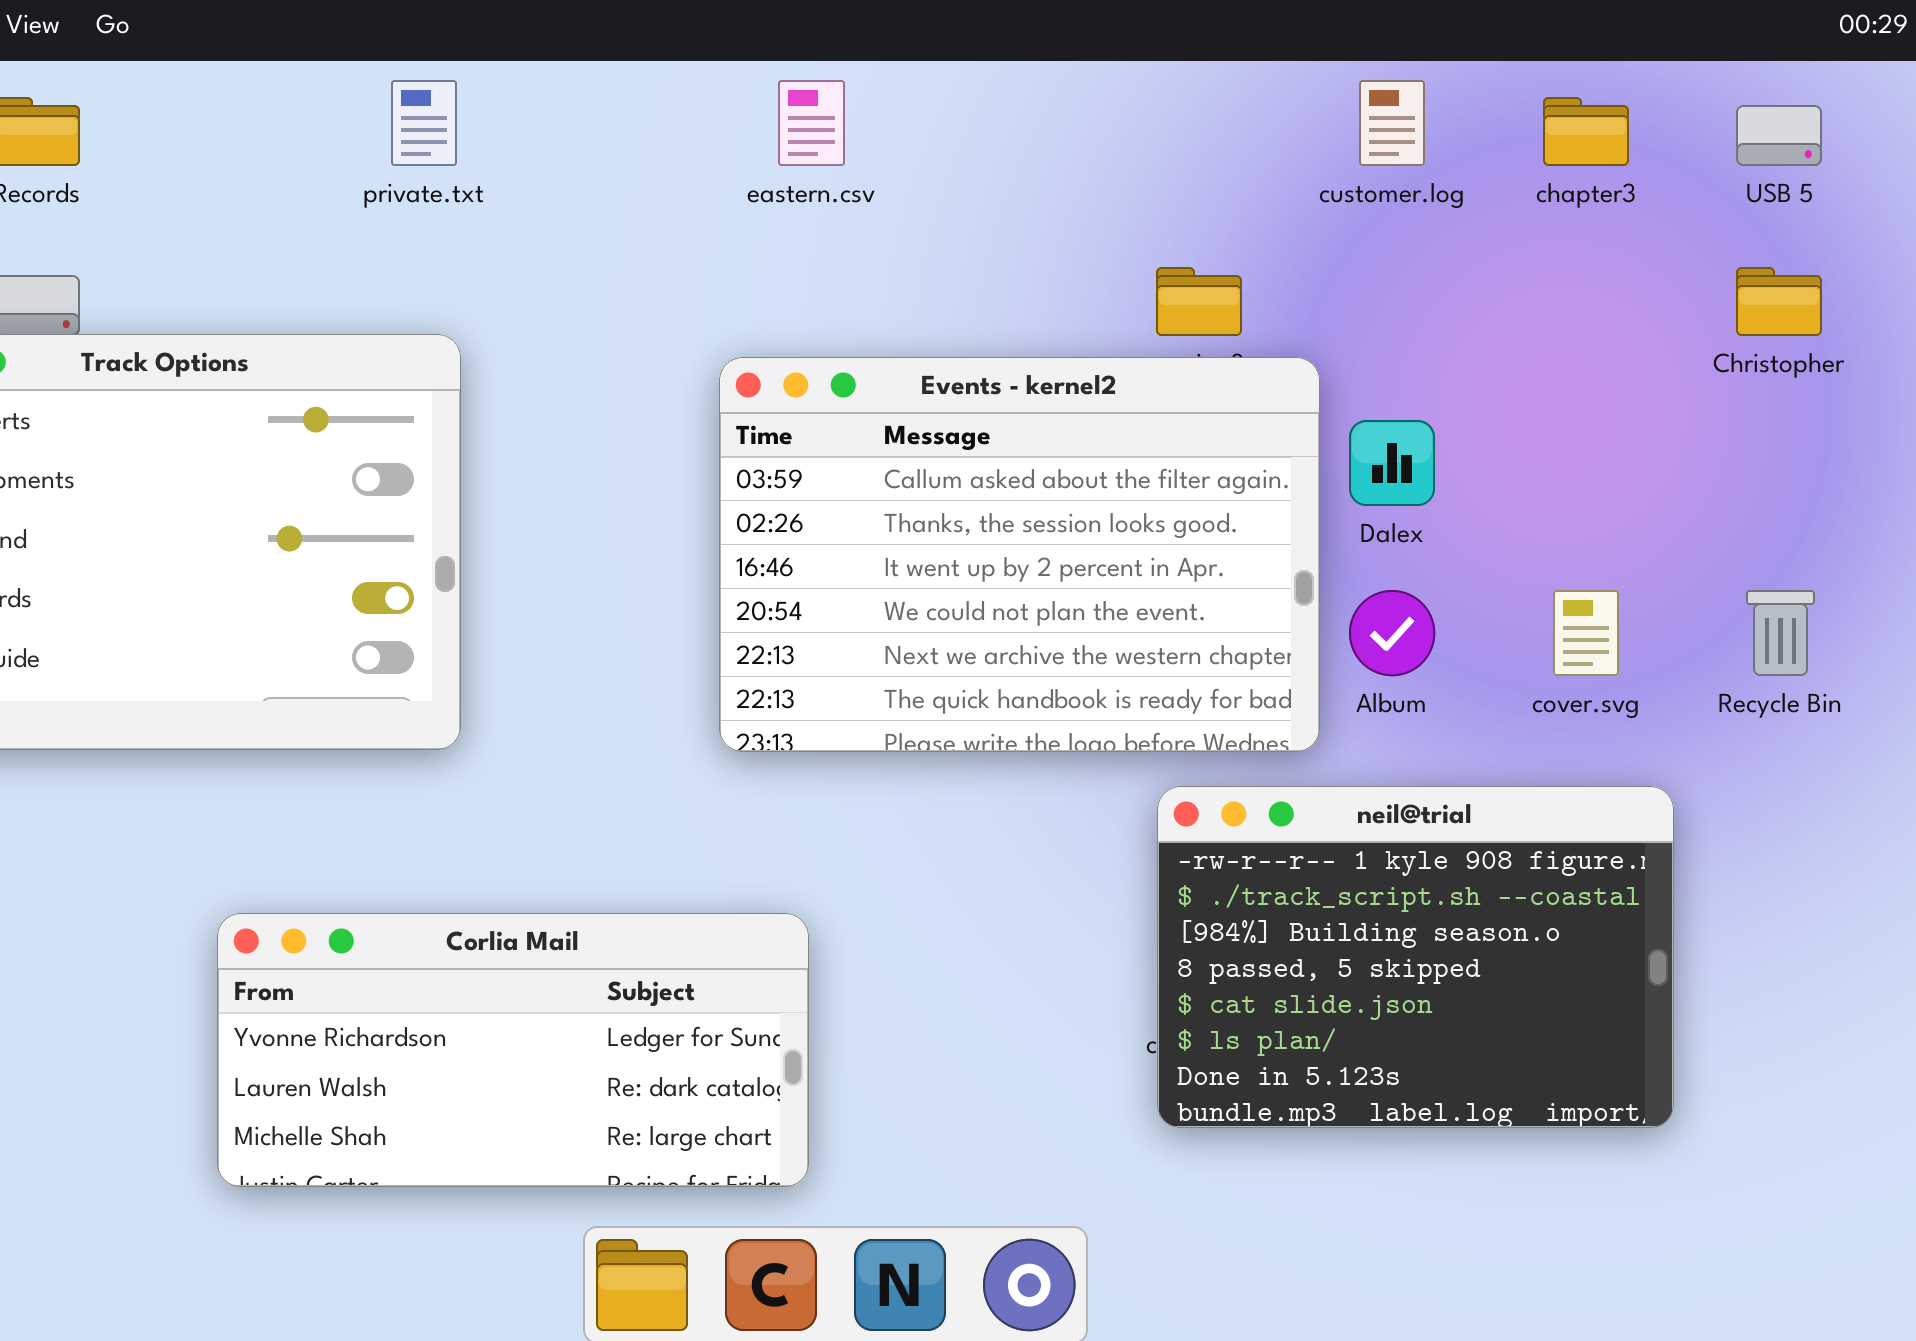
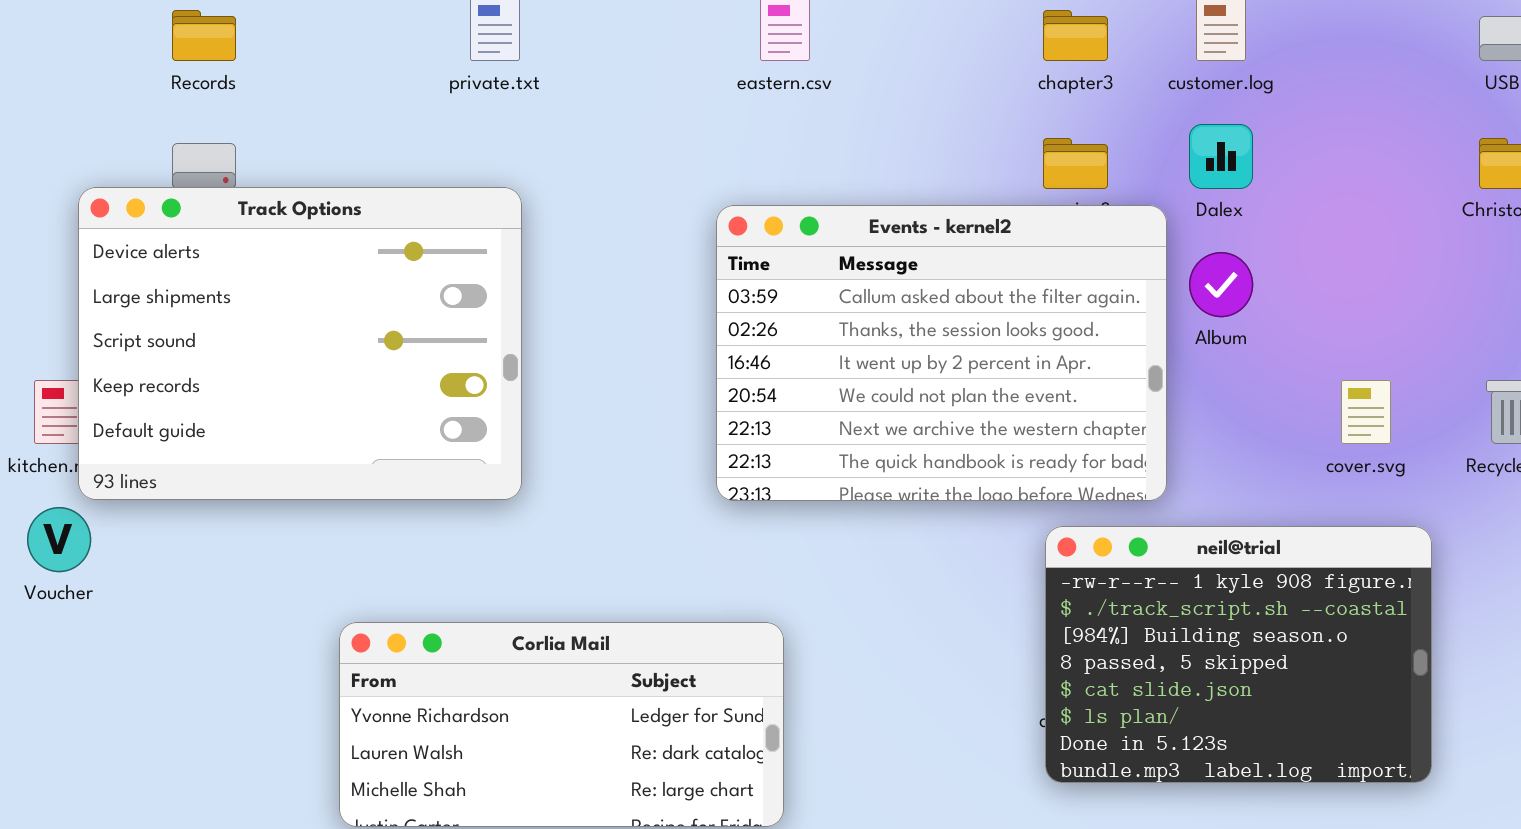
chapter3: [1543,97,1629,166] -> [1043,10,1108,61], moved
Dalex: [1349,420,1435,506] -> [1189,124,1253,189], moved
Album: [1349,590,1435,676] -> [1189,252,1253,317], moved

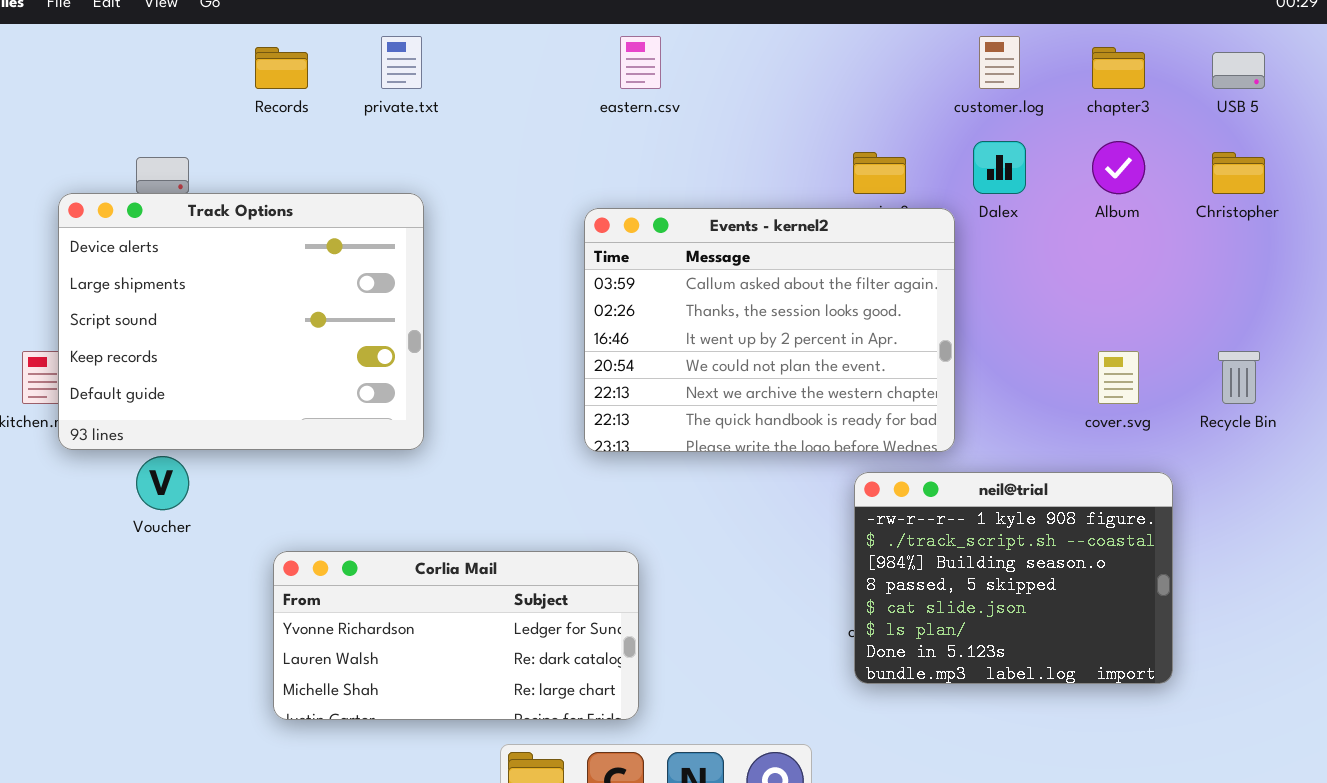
Records: [172,10,236,61] -> [255,47,308,89], moved
chapter3: [1043,10,1108,61] -> [1092,47,1145,89], moved
Album: [1189,252,1253,317] -> [1092,141,1145,194], moved
Voucher: [27,507,91,572] -> [136,456,189,510], moved

